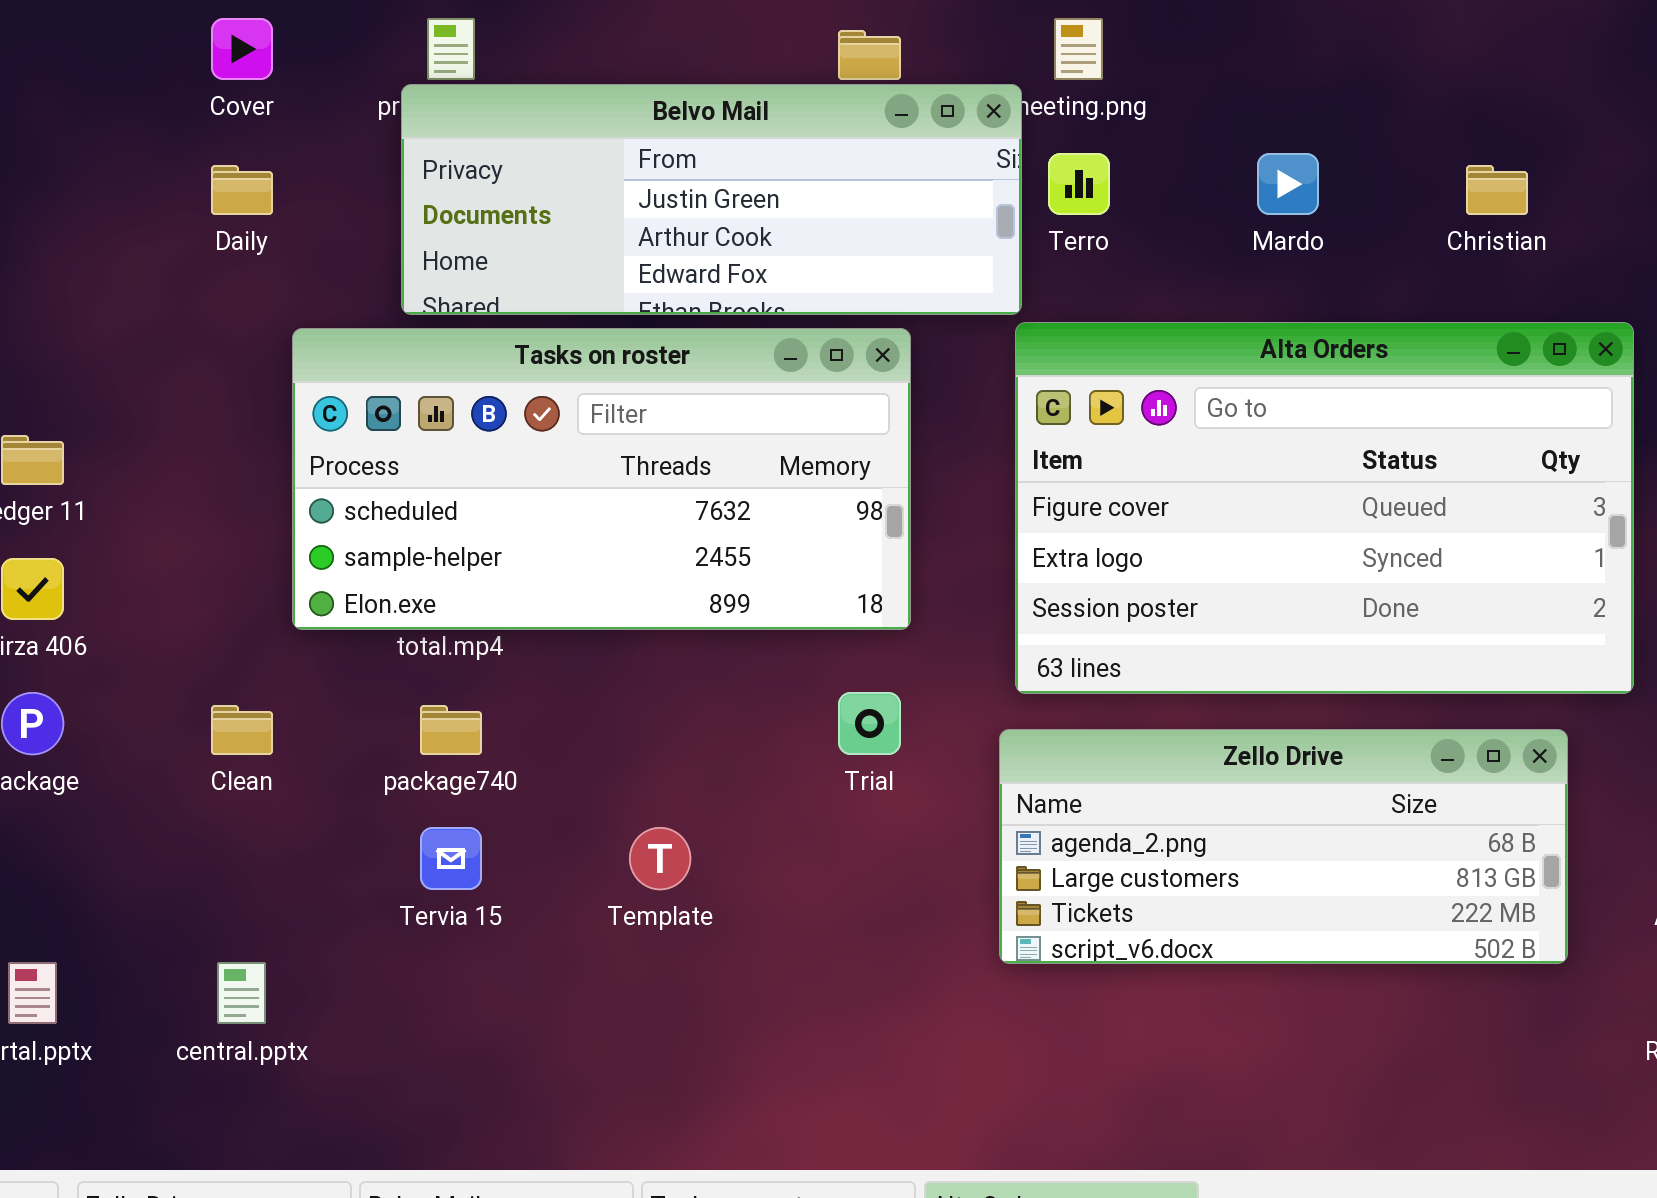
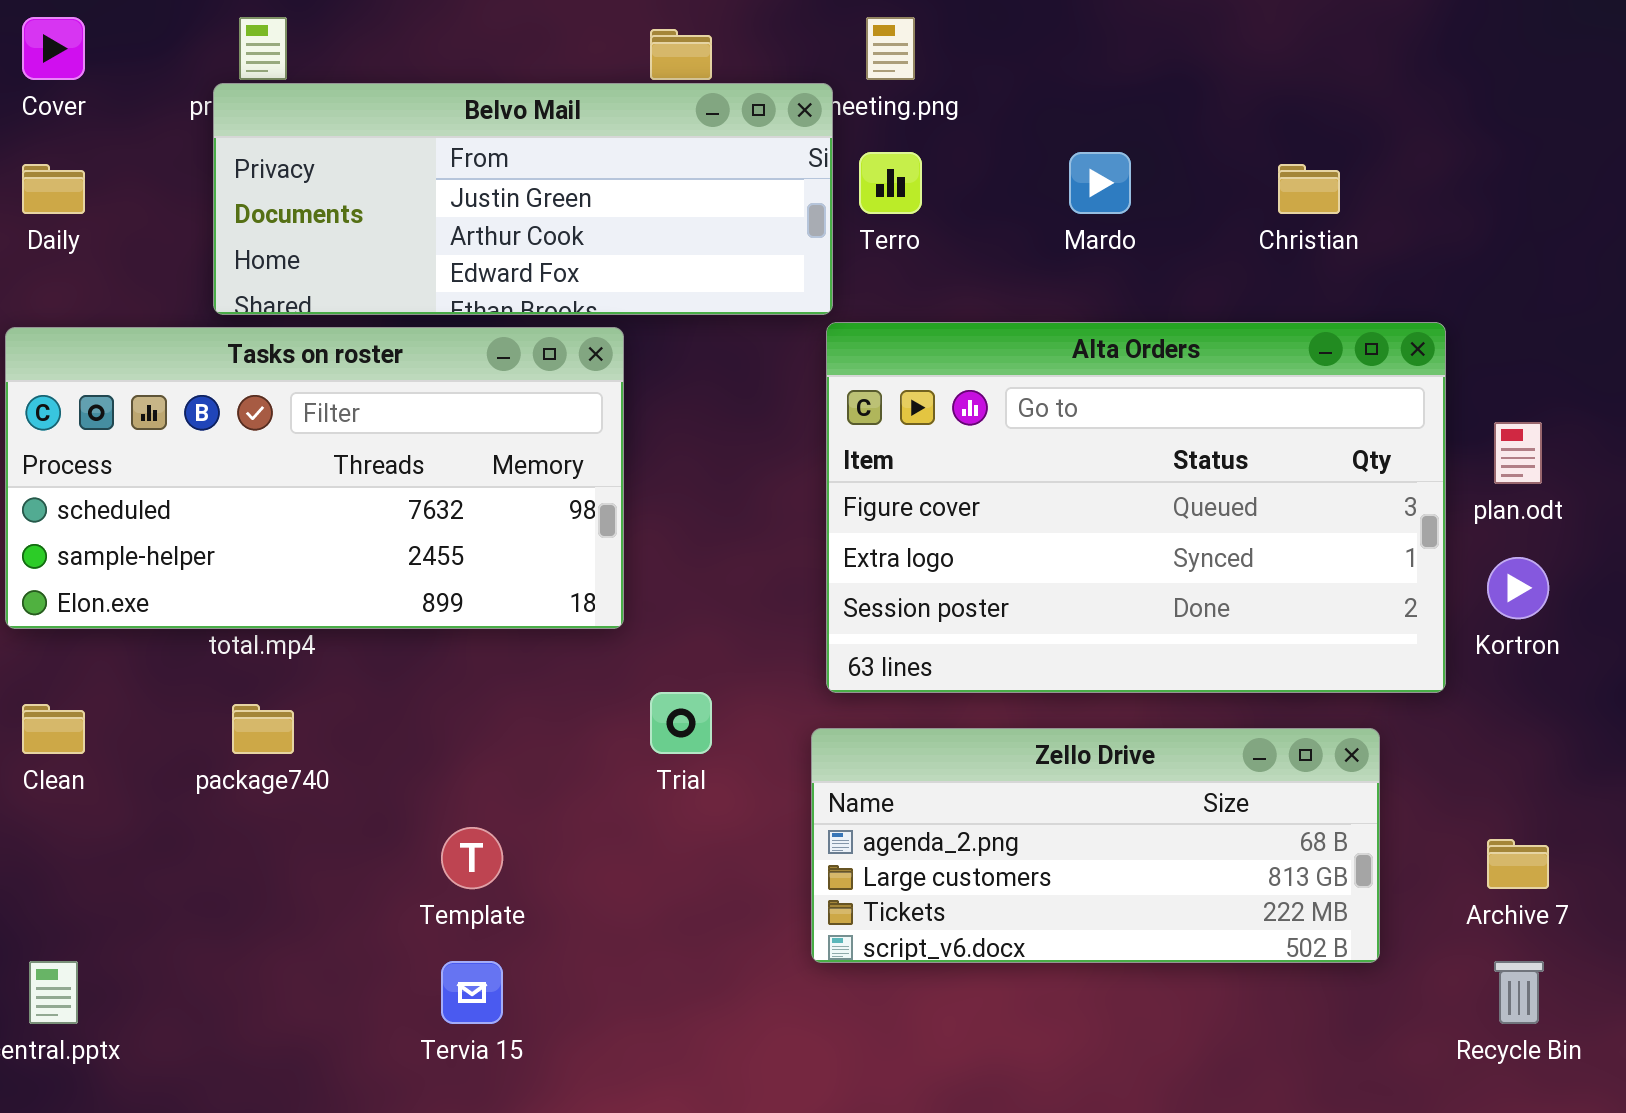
Tasks on roster: [292,328,911,630] -> [5,327,624,629], moved
Tervia 15: [420,827,482,890] -> [441,961,503,1024], moved

